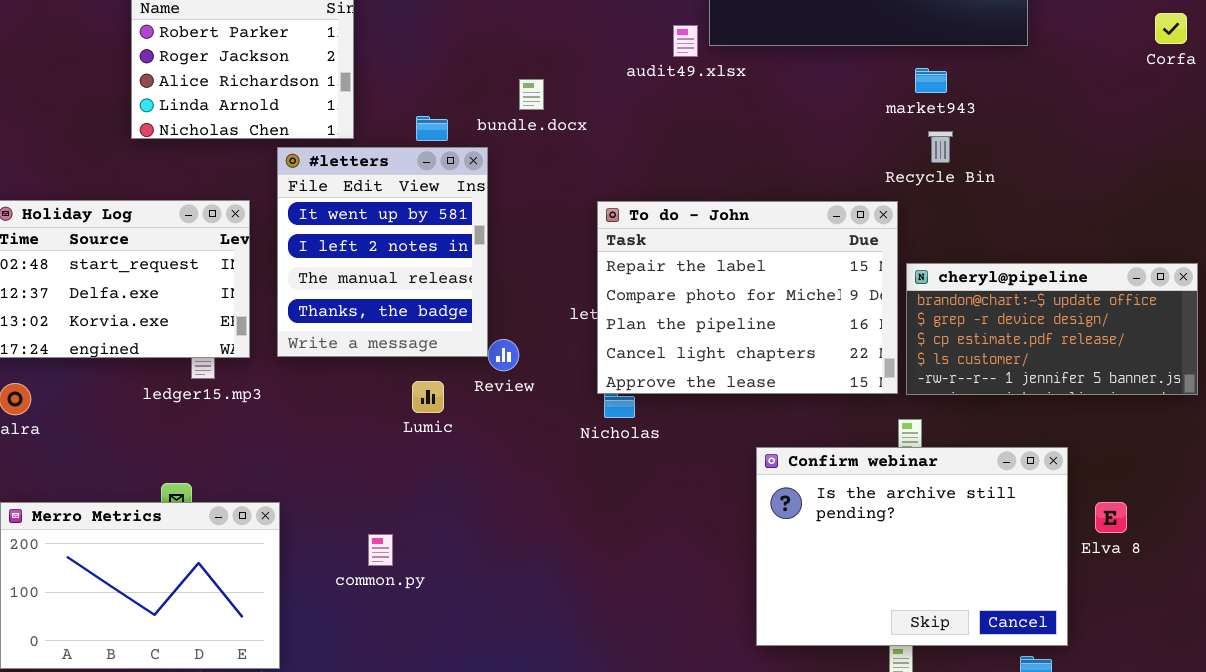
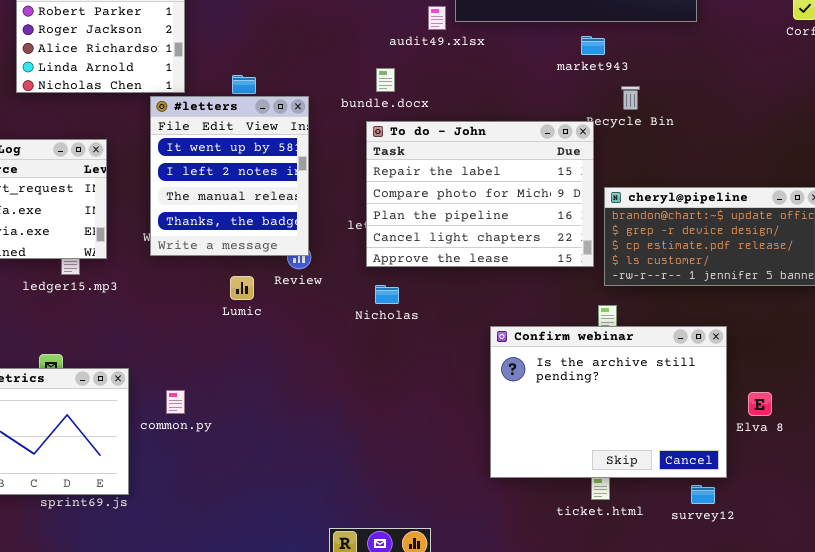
market943: [915,68,947,93] -> [581,36,605,55], moved
bundle.docx: [519,79,544,110] -> [376,68,395,92], moved
#letters: [277,147,488,357] -> [150,96,309,256], moved
To do - John: [597,201,898,394] -> [366,121,594,267], moved
Elva 8: [1095,502,1127,533] -> [748,392,772,416], moved
common.py: [368,534,393,566] -> [166,390,185,414], moved

